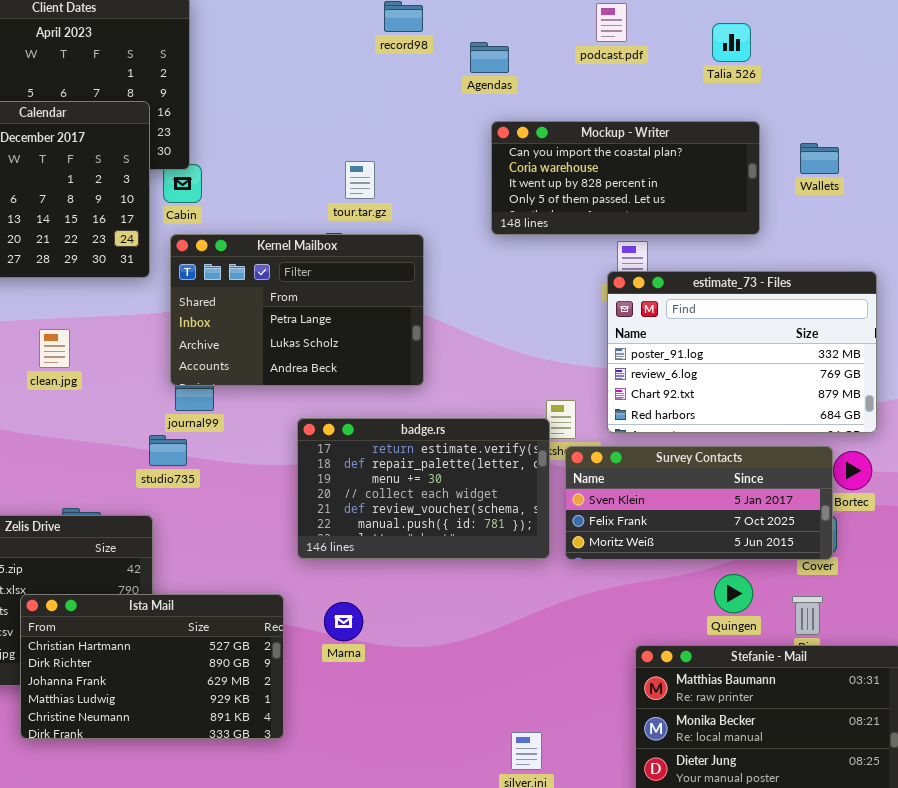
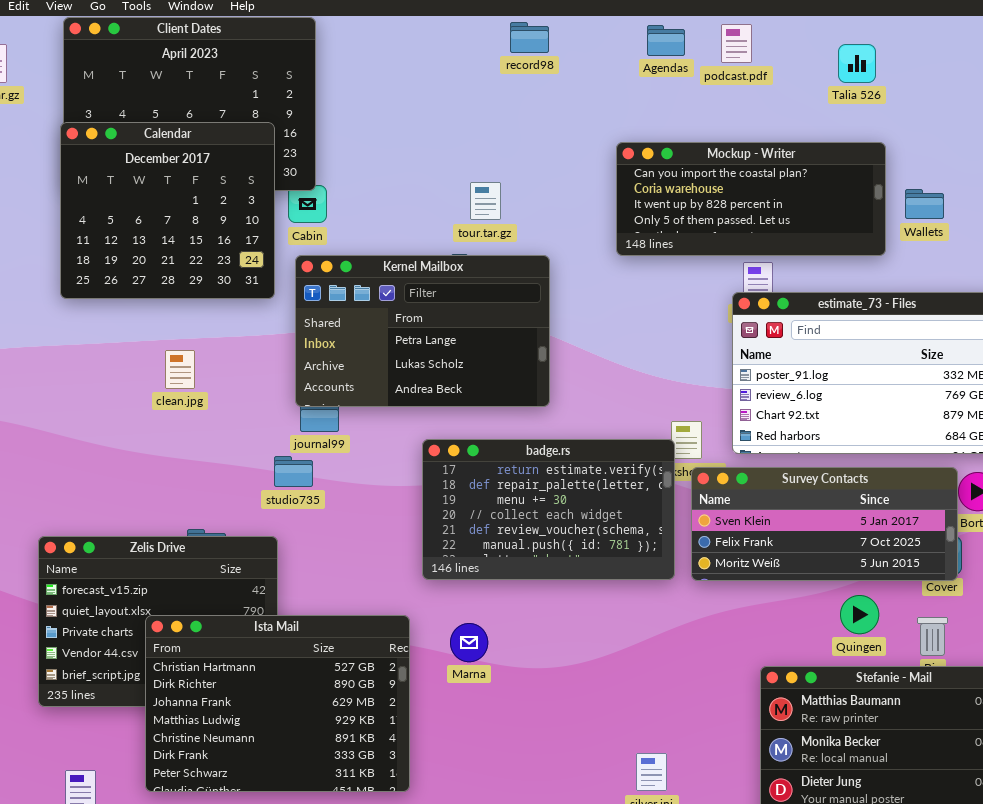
Agendas: [470,42,509,73] -> [647,25,685,56], moved
Wallets: [800,143,839,174] -> [905,189,944,219], moved
Ista Mail: [20,594,284,739] -> [145,615,410,792], resized

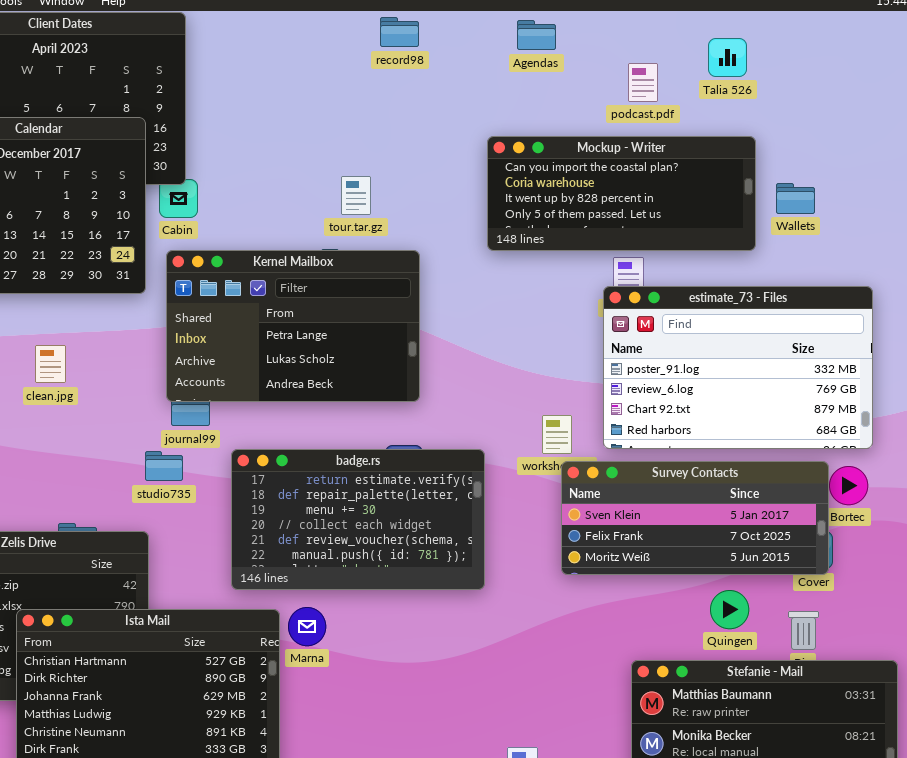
podcast.pdf: [721,24,752,63] -> [628,63,658,102], moved
badge.rs: [422,439,675,580] -> [231,449,485,590], moved
Marna: [450,623,488,662] -> [288,607,326,646], moved

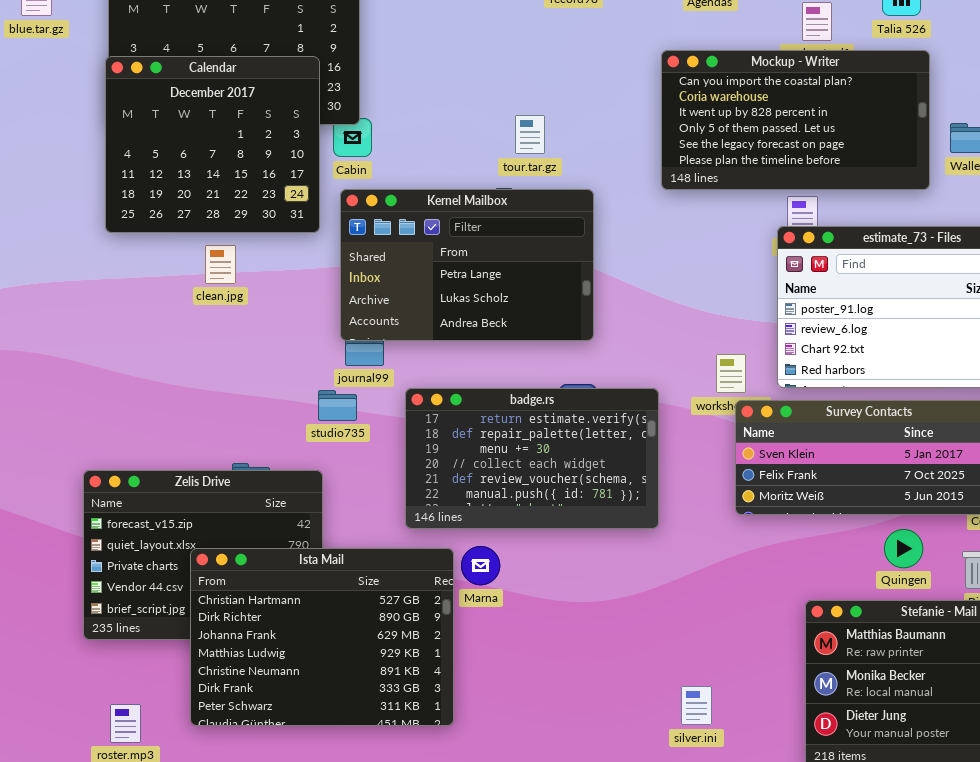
Mockup - Writer: [487,136,756,251] -> [661,50,930,190], resized
clean.jpg: [35,345,66,383] -> [205,245,236,284], moved

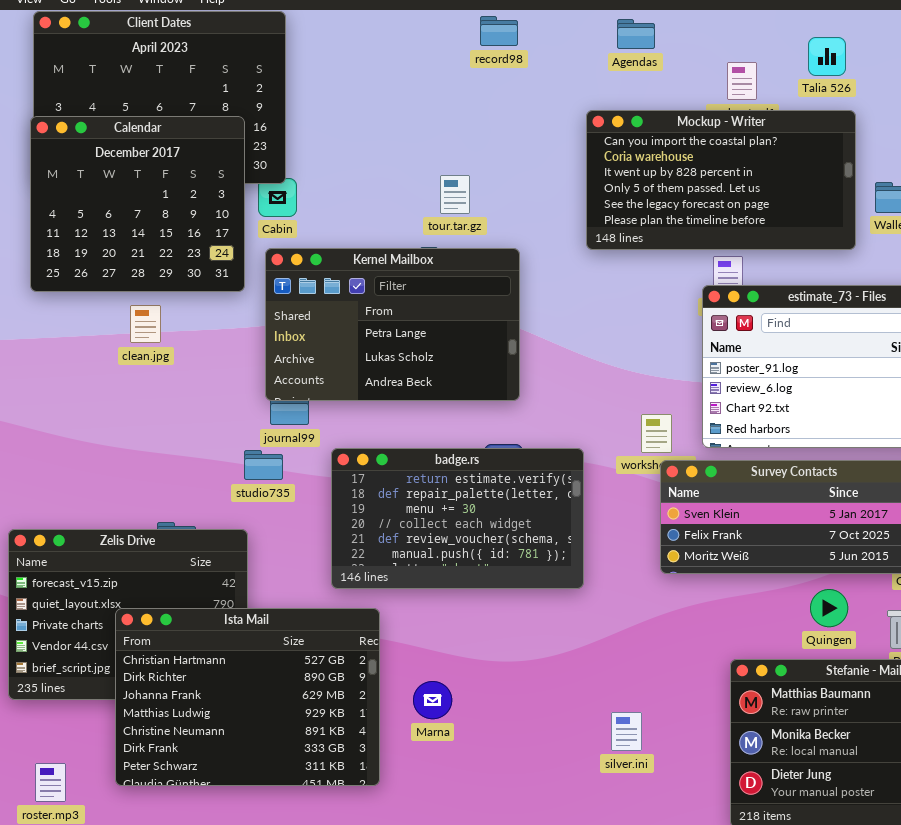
Marna: [461,546,500,585] -> [413,681,452,719], moved
silver.ini: [681,686,712,725] -> [611,712,642,751], moved

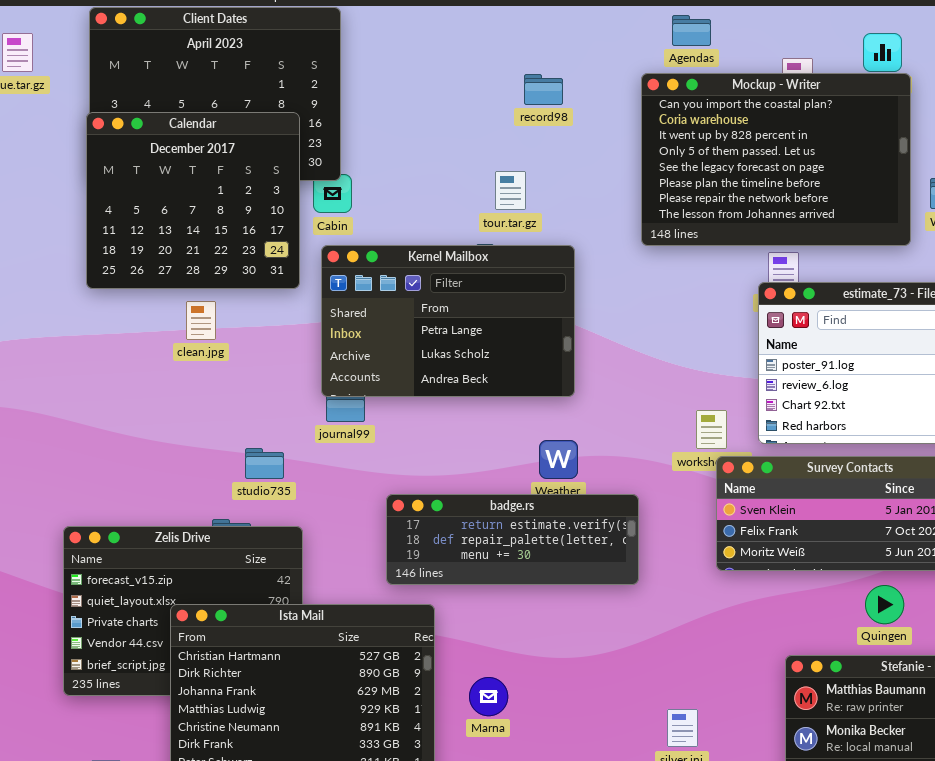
record98: [480,16,518,46] -> [524,74,563,105], moved
Mockup - Writer: [586,110,856,250] -> [641,73,911,246], resized
badge.rs: [331,448,584,589] -> [386,494,639,585], resized
studio735: [244,450,283,480] -> [245,448,284,479], moved

